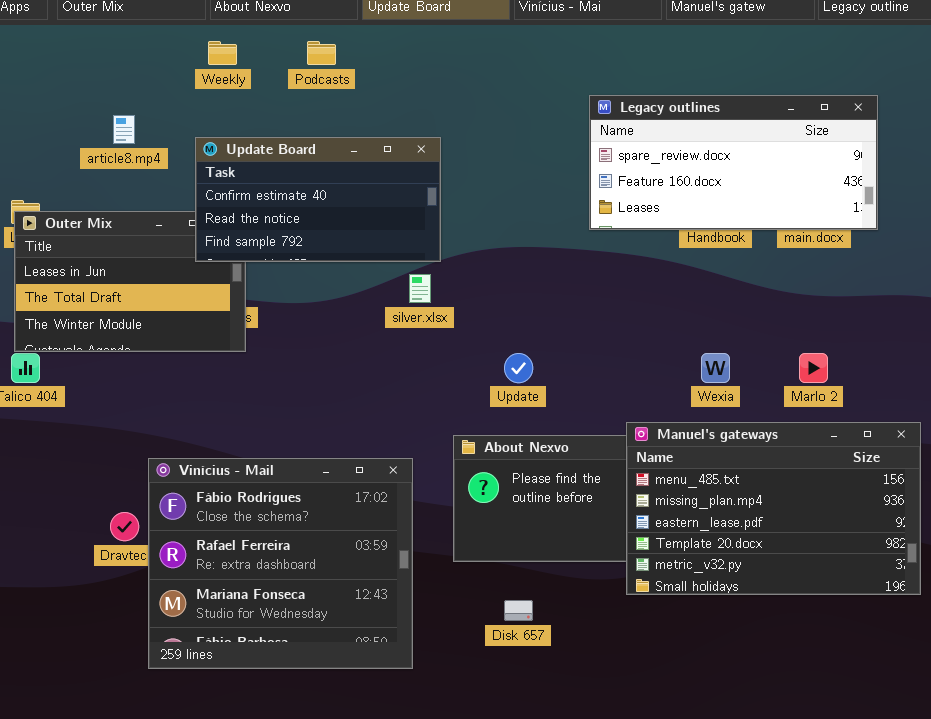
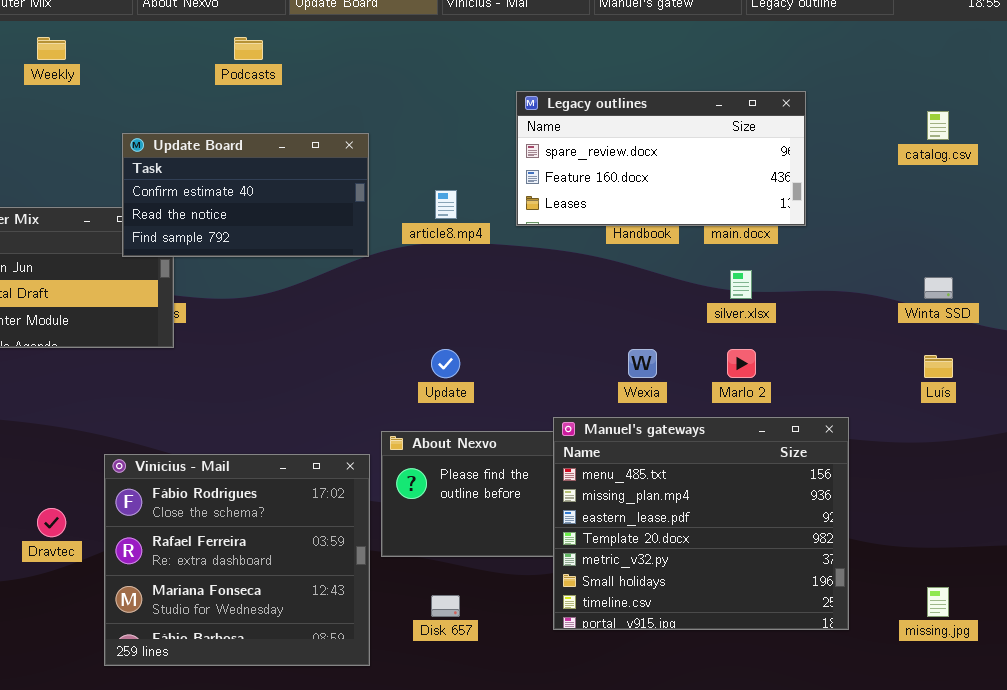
Weekly: [208,41,237,65] -> [37,37,66,60], moved
article8.mp4: [113,115,135,144] -> [435,190,457,219], moved
silver.xlsx: [409,274,431,303] -> [730,270,752,299], moved
Manuel's gateways: [626,422,921,595] -> [553,417,849,630], resized
Vinícius - Mail: [148,458,413,669] -> [104,454,370,666], moved

